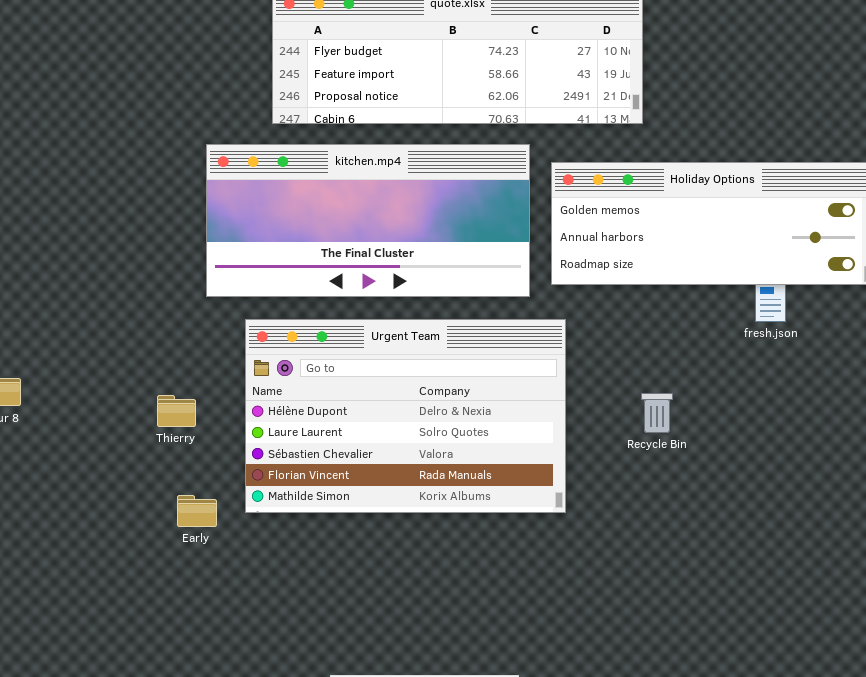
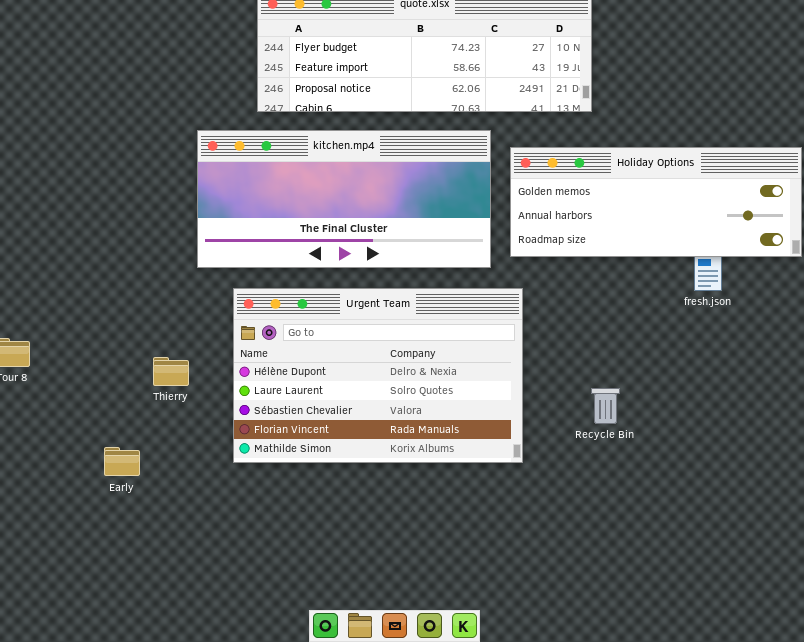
Recycle Bin: [641,393,673,433] -> [591,388,620,424], moved
Early: [177,495,217,527] -> [104,447,140,476], moved

